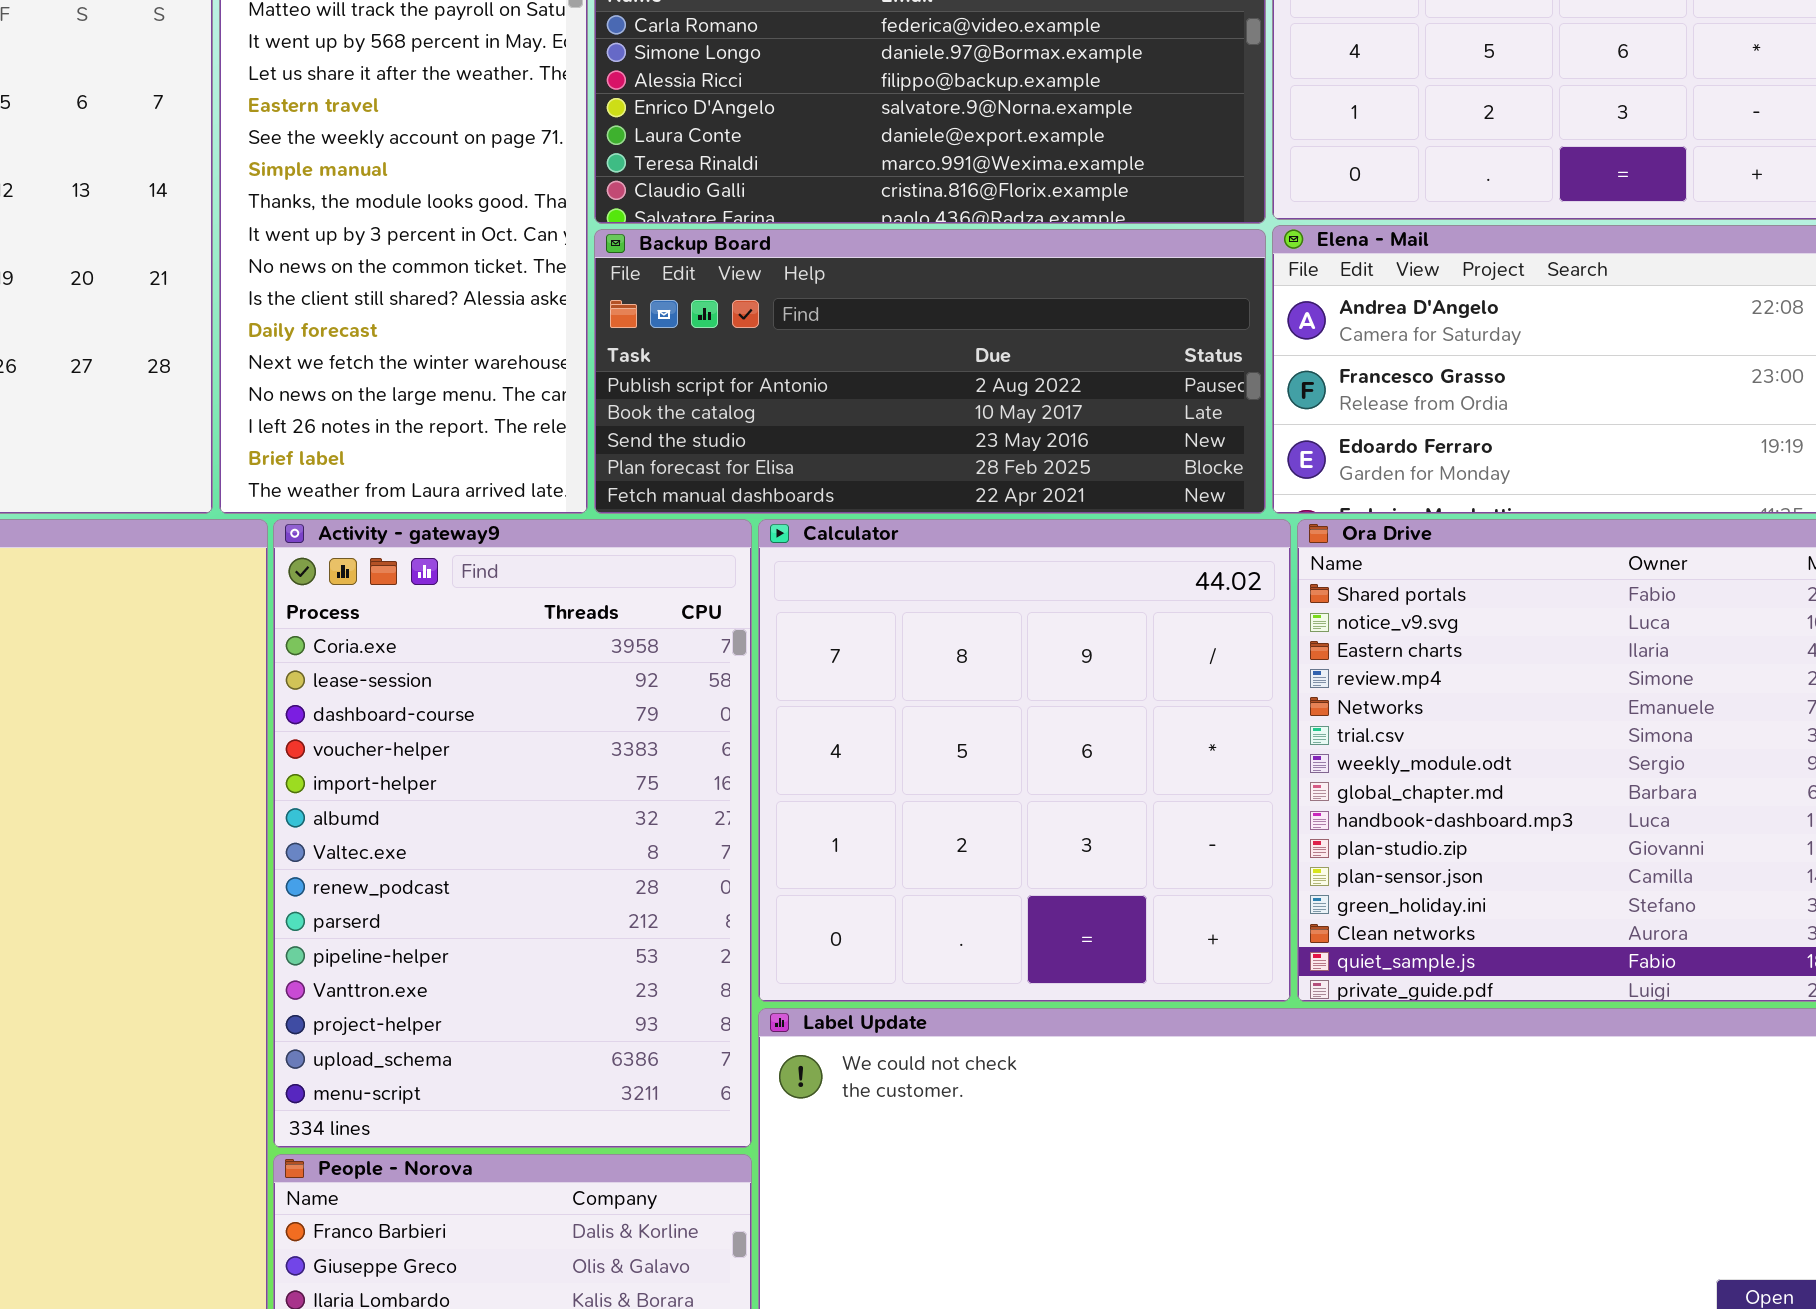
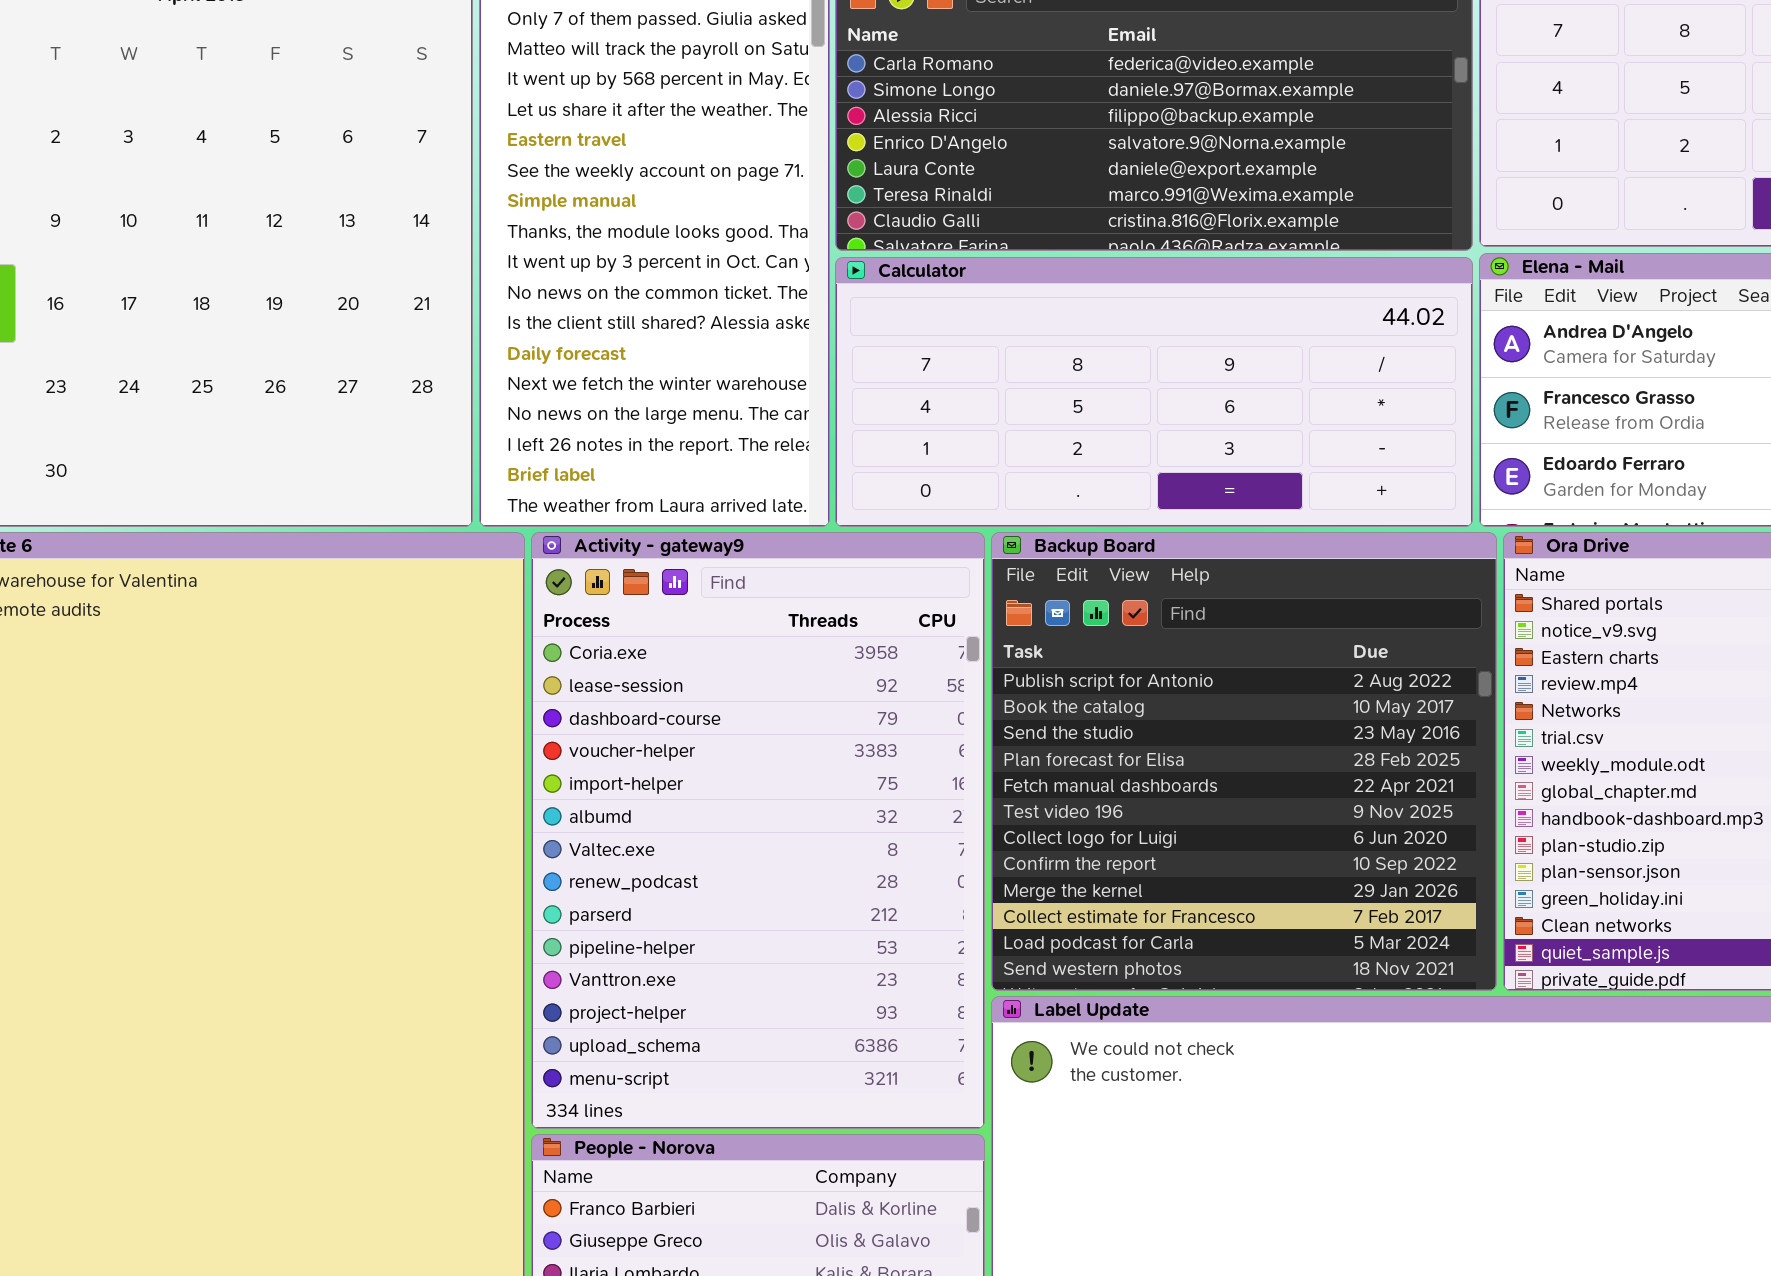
Backup Board: [594,229,1266,514] -> [991,532,1497,991], moved, resized
Calculator: [758,519,1291,1002] -> [835,257,1473,527], moved, resized

